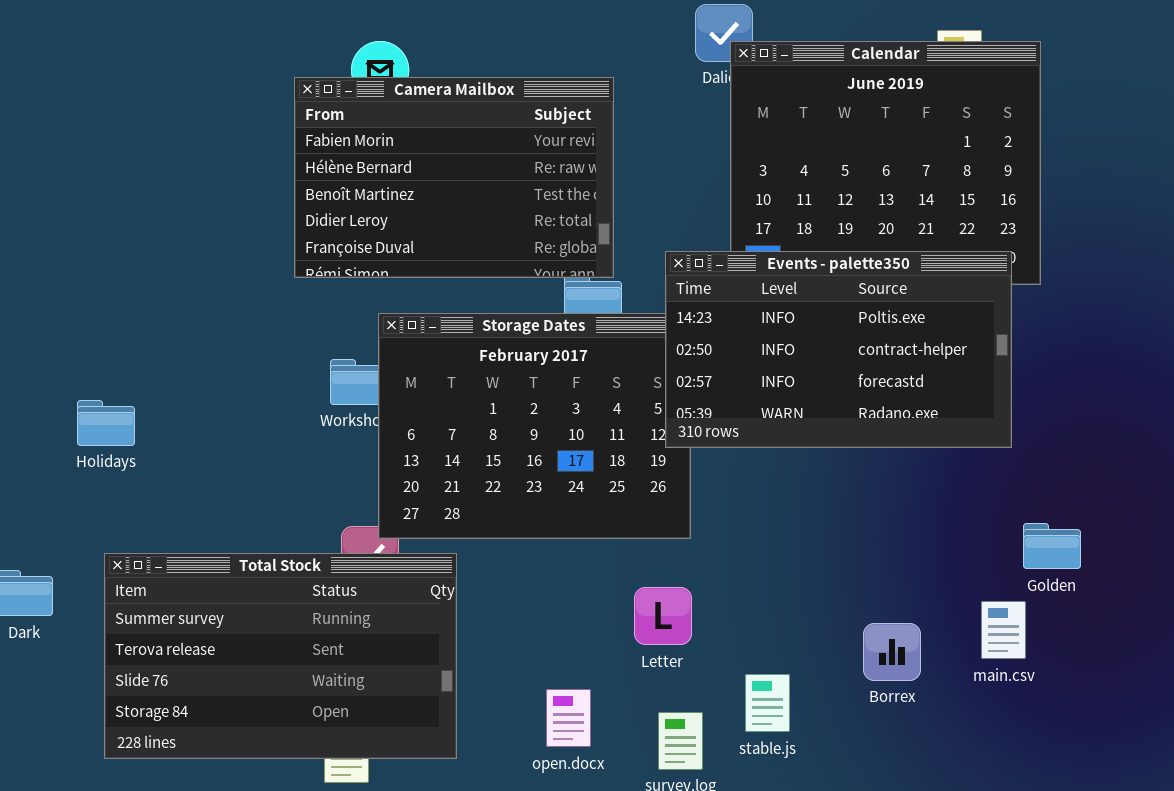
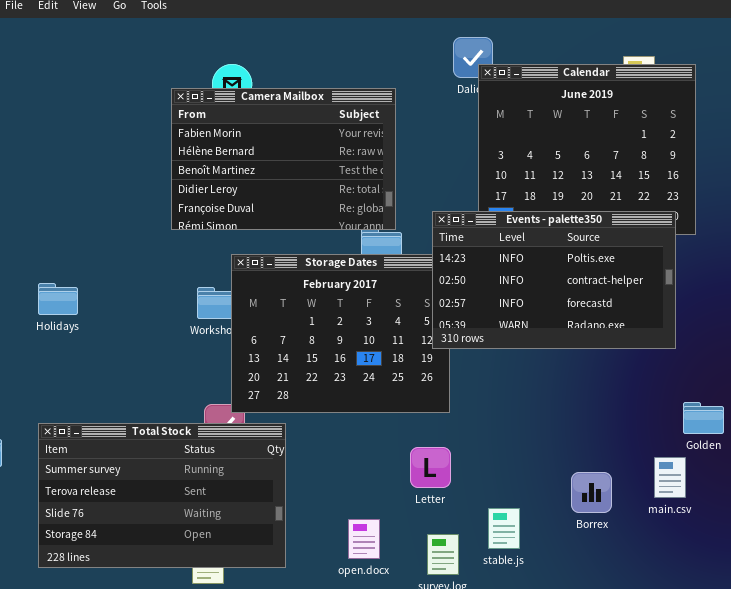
Holidays: [77,400,135,446] -> [38,283,78,315], moved

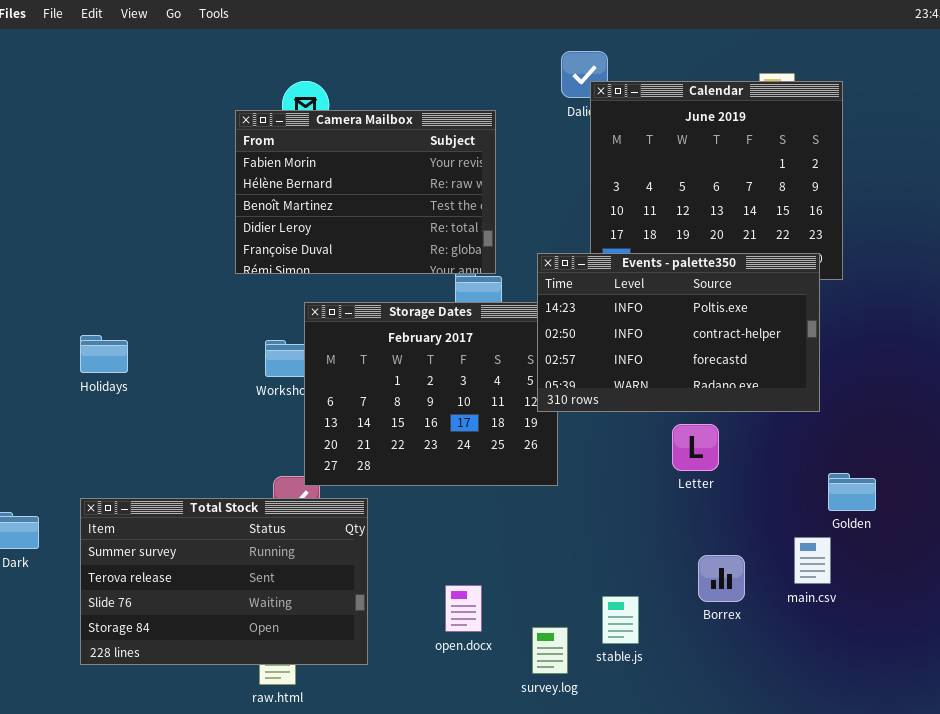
Letter: [410,447,451,488] -> [672,424,719,471], moved
open.docx: [348,519,380,559] -> [445,585,482,632], moved

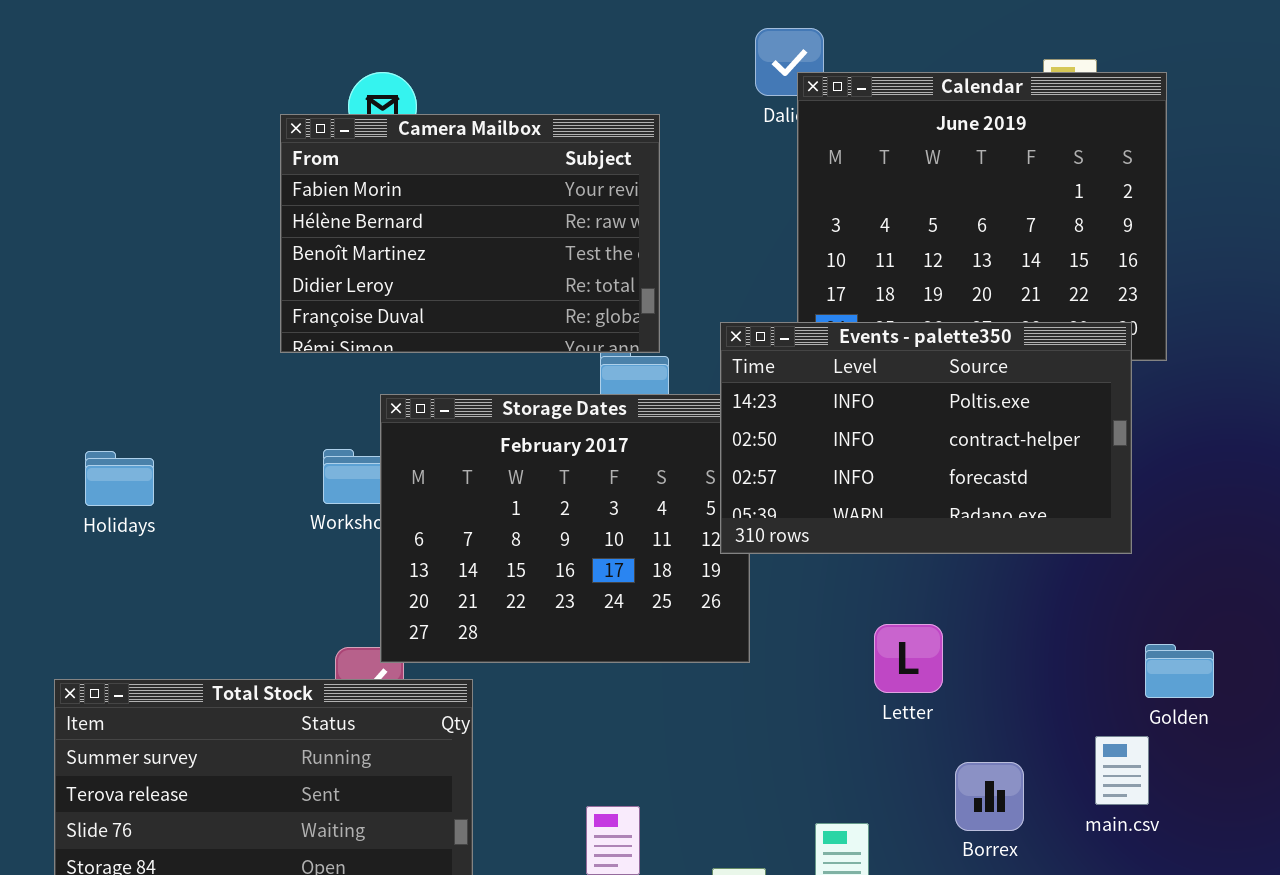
Holidays: [80,335,128,373] -> [85,451,154,506], moved
Letter: [672,424,719,471] -> [874,624,943,693], moved

